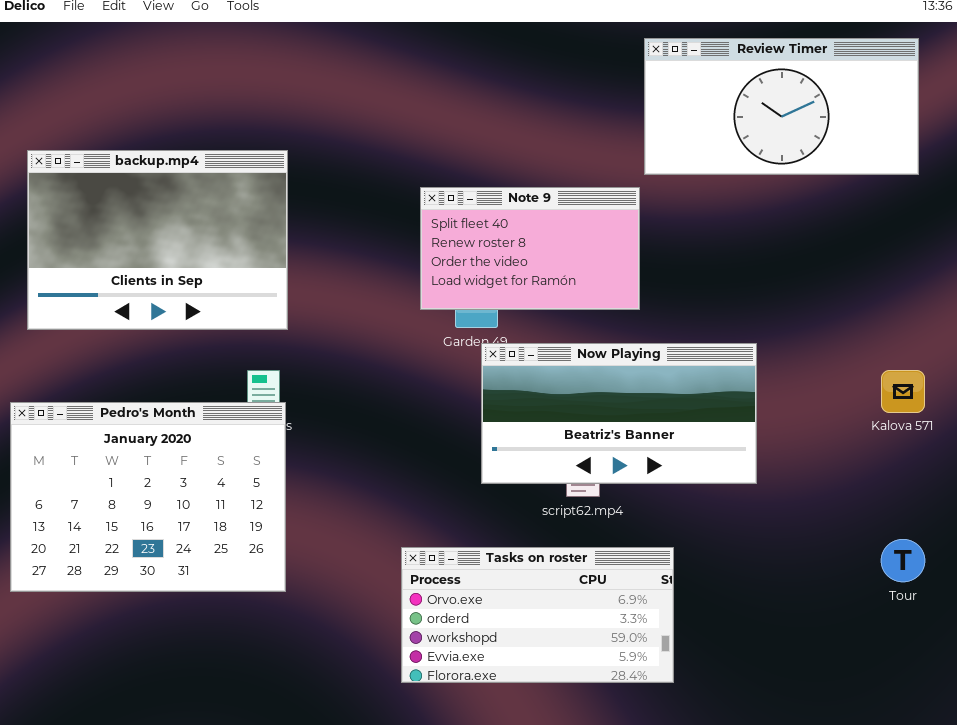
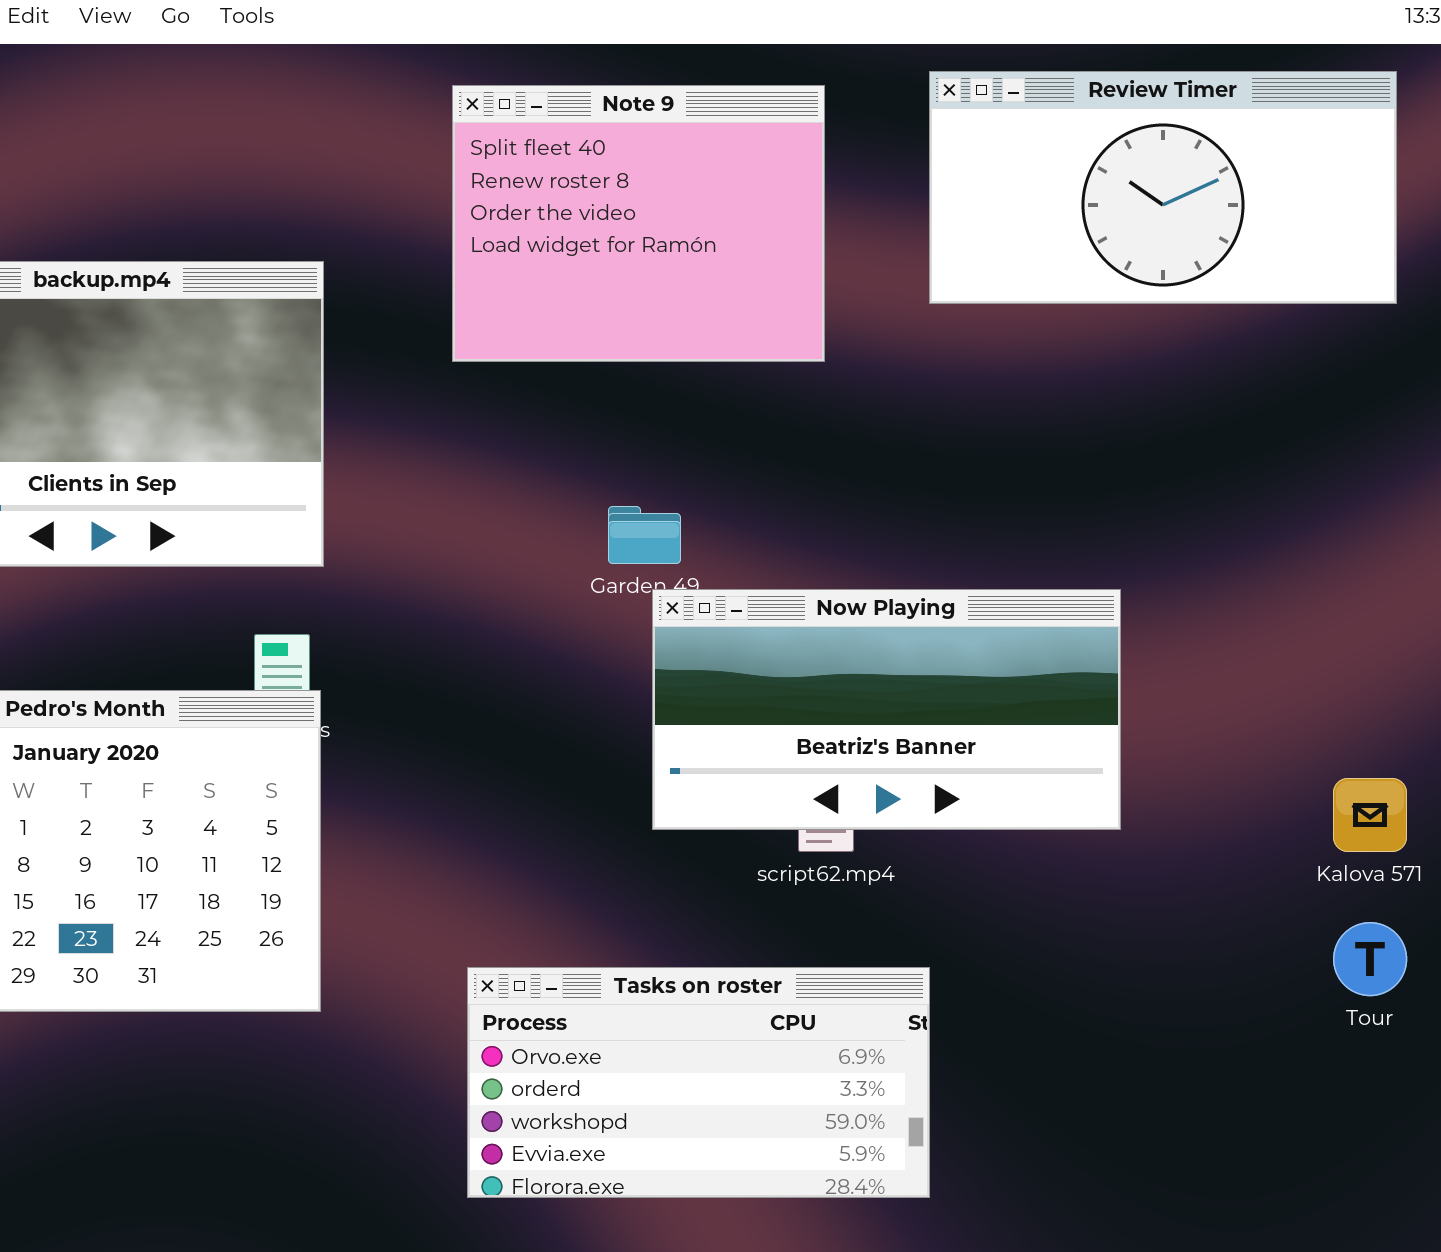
Note 9: [420,187,640,310] -> [452,85,825,362], moved, resized
Kalova 571: [881,370,925,413] -> [1333,778,1407,852], moved
Tasks on roster: [401,547,674,683] -> [467,967,930,1198], moved

